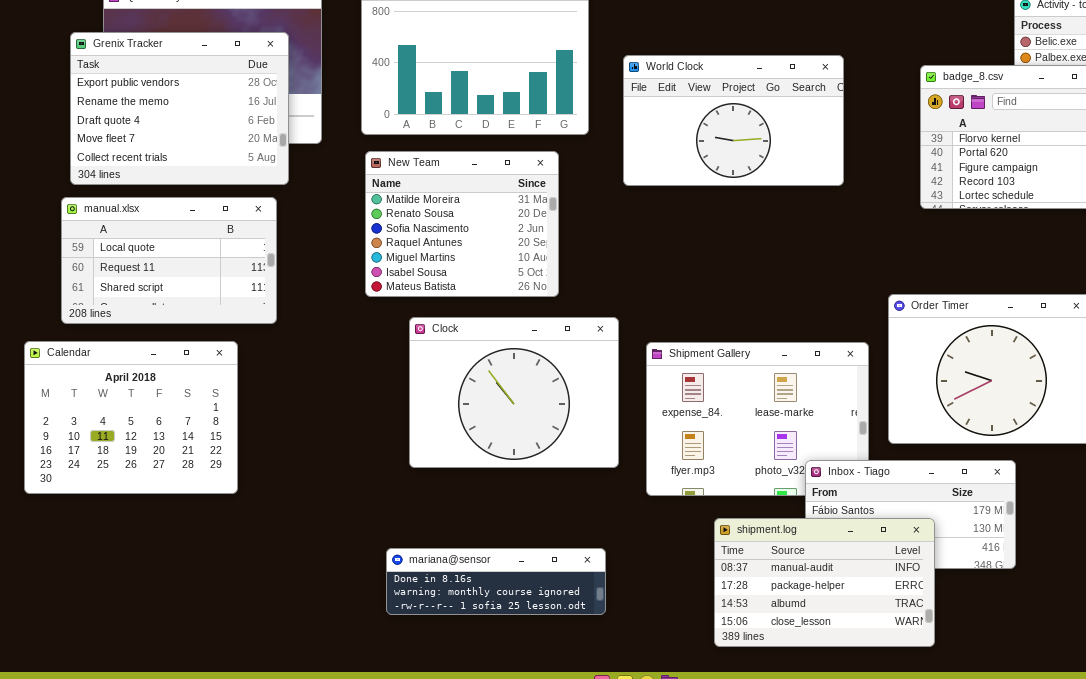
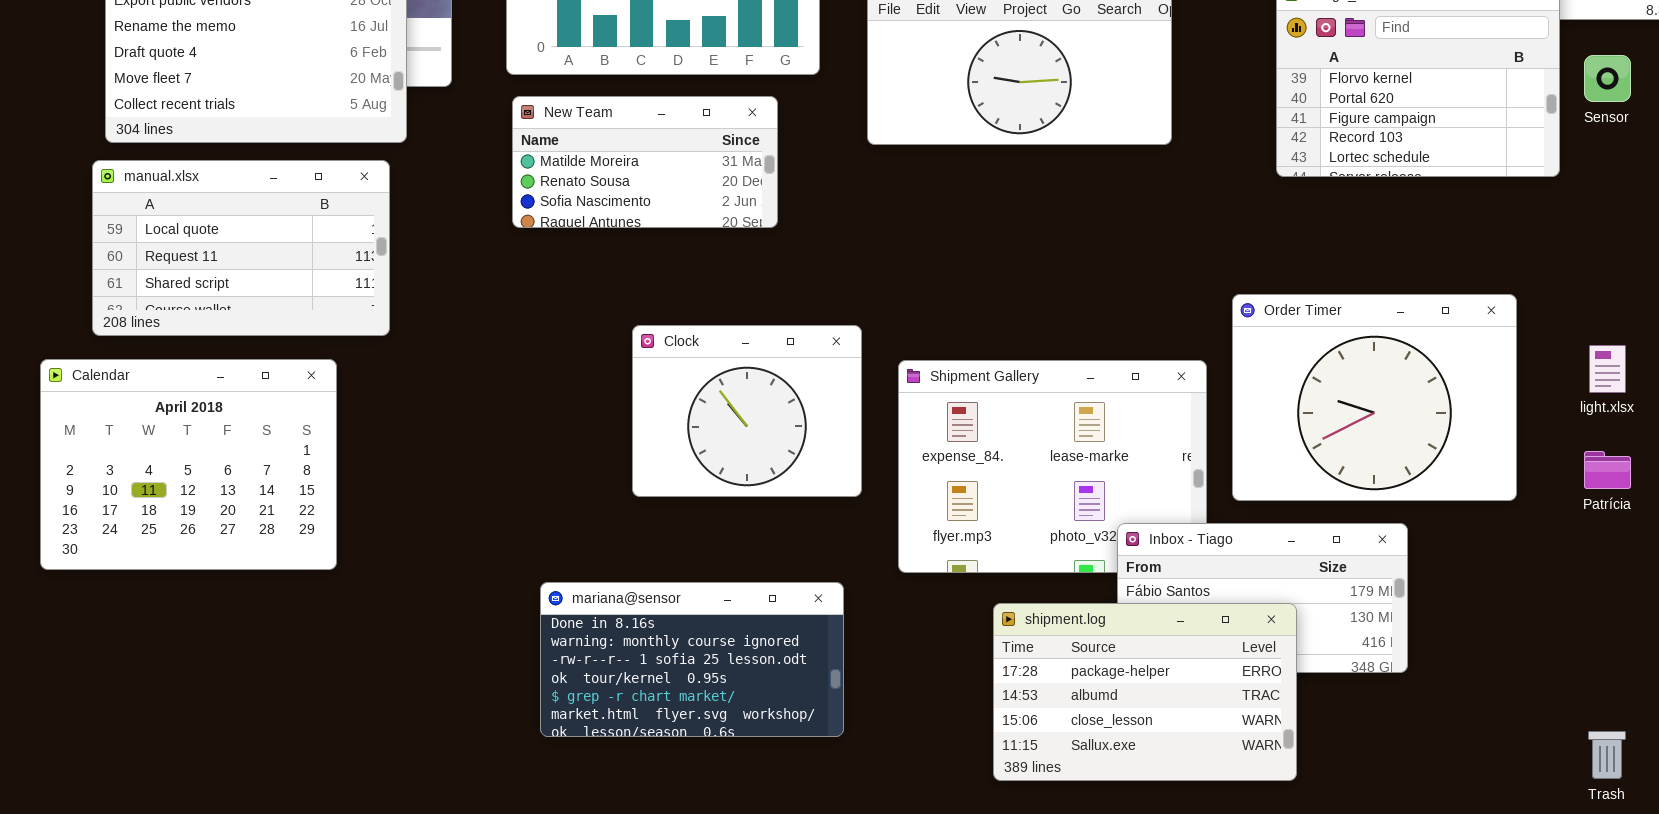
New Team: [365,151,559,297] -> [512,96,778,228], resized
Clock: [409,317,619,468] -> [632,325,862,497], resized
shipment.log: [714,518,935,647] -> [993,603,1297,781], scrolled down 1 row
mariana@sensor: [386,548,606,615] -> [540,582,844,737], resized

